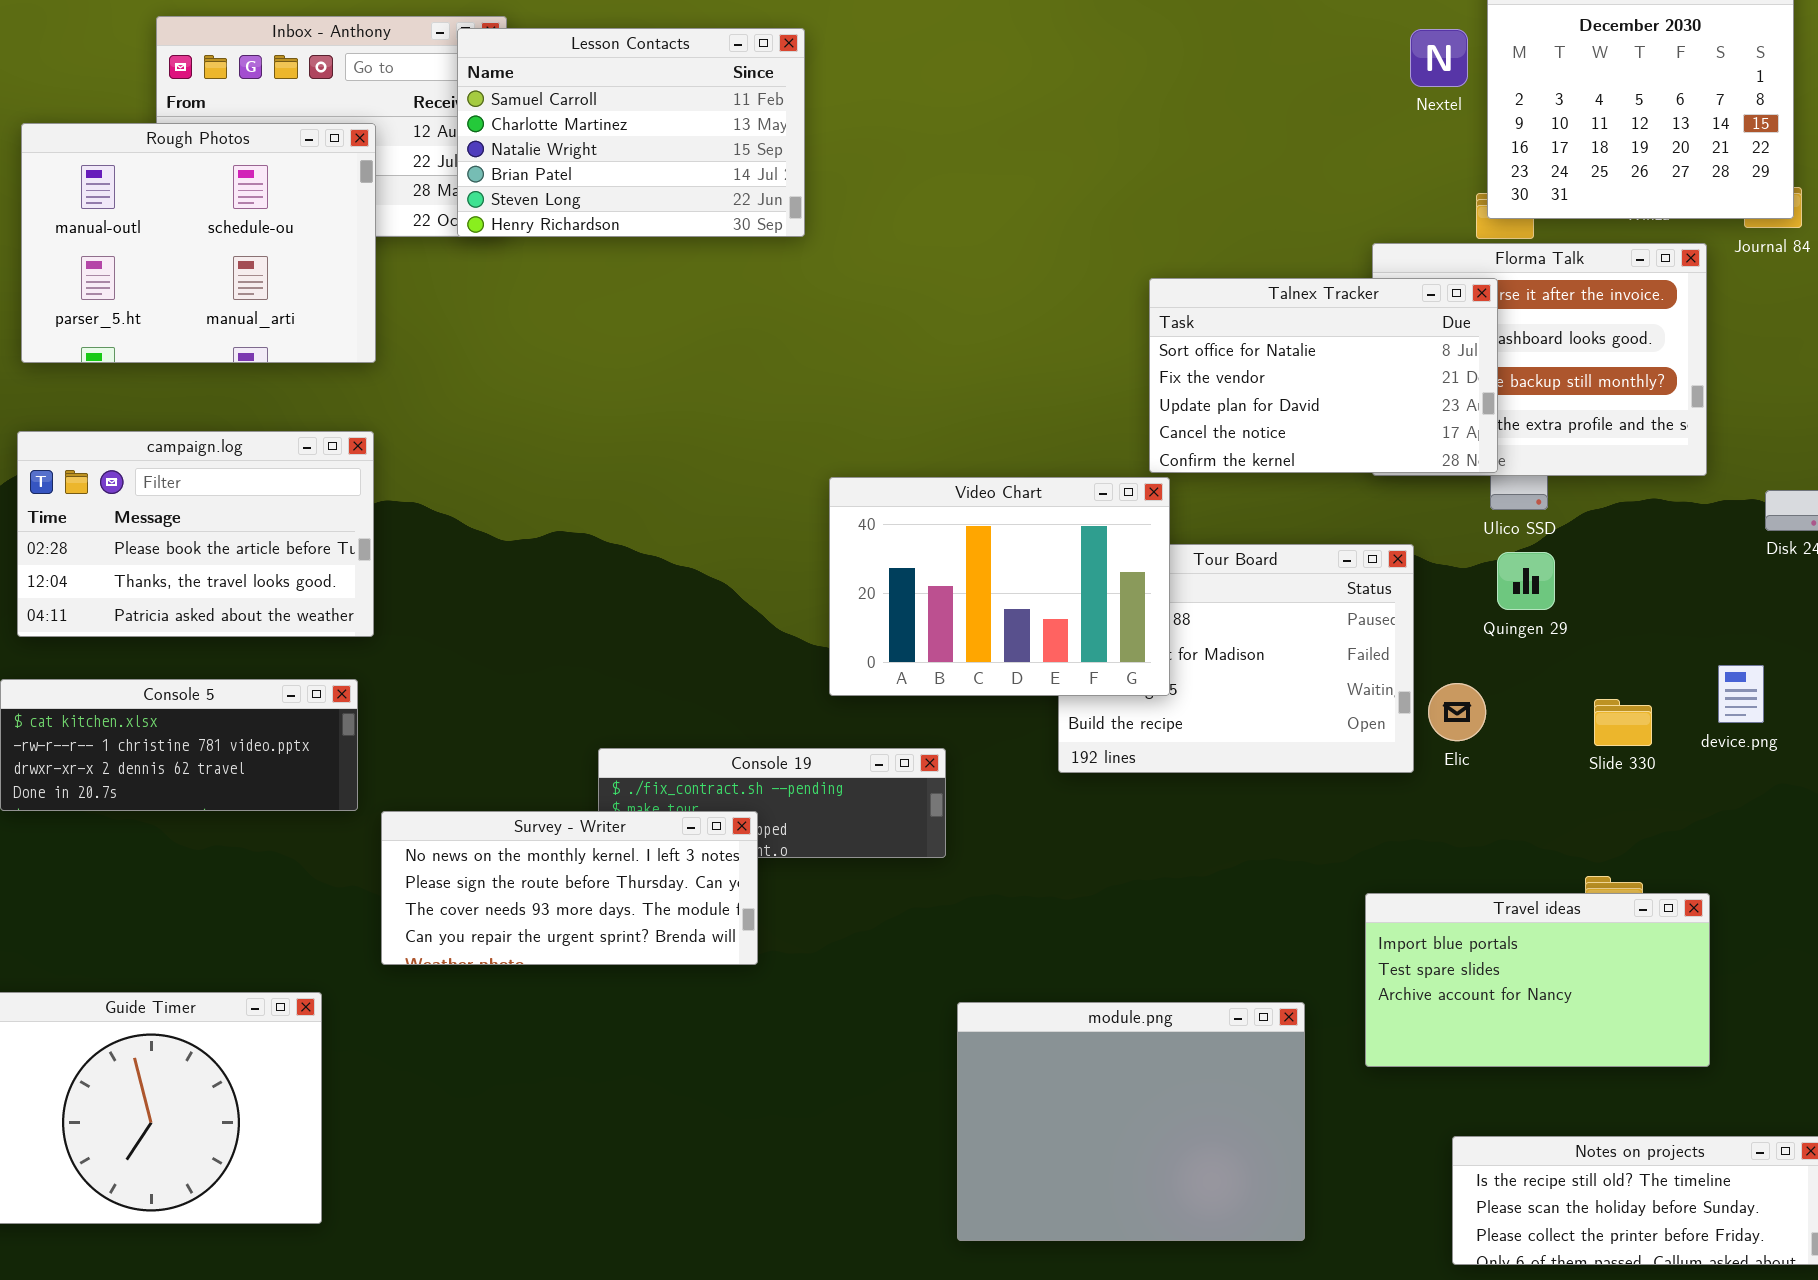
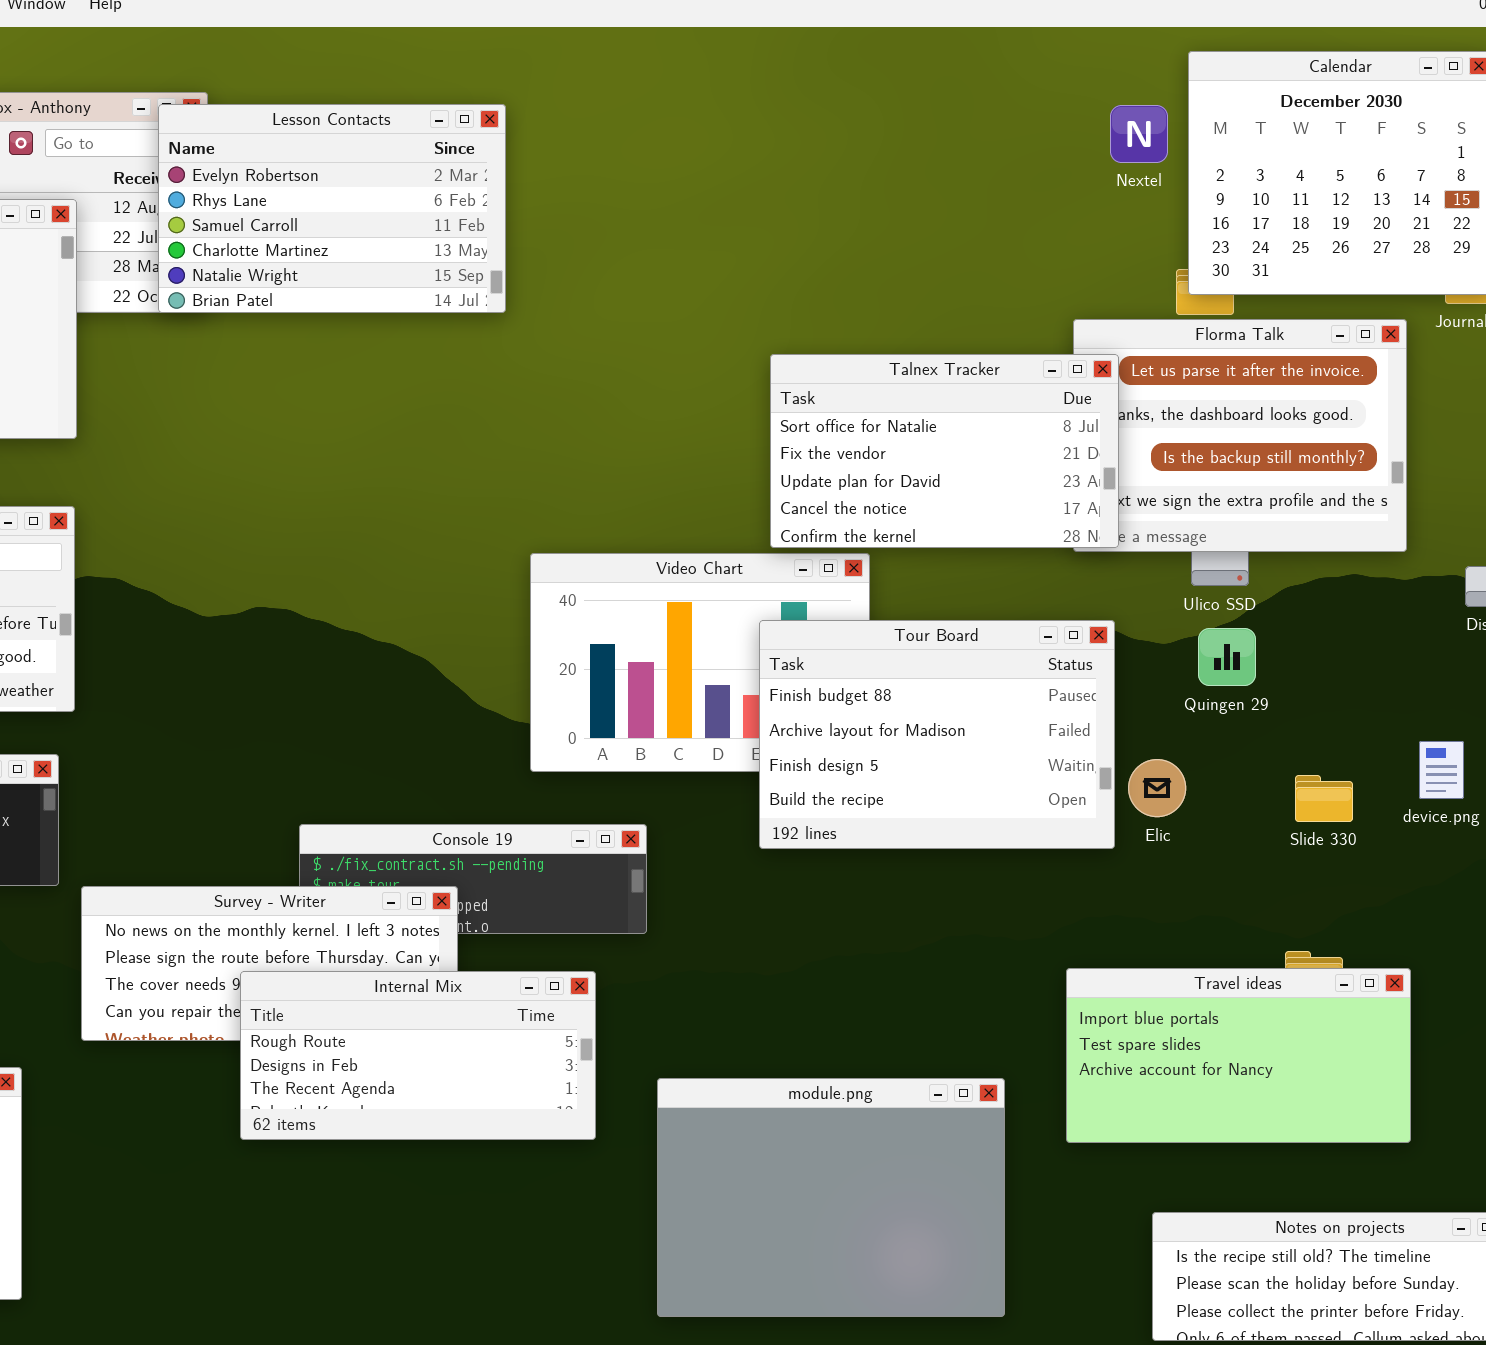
Lesson Contacts: [457,28,805,237] -> [158,104,506,313], scrolled up 2 rows
Talnex Tracker: [1149,278,1498,473] -> [770,354,1119,548], moved
Tour Board: [1058,544,1414,773] -> [759,620,1115,849], raised
Internal Mix: none -> [240,971,596,1140], opened

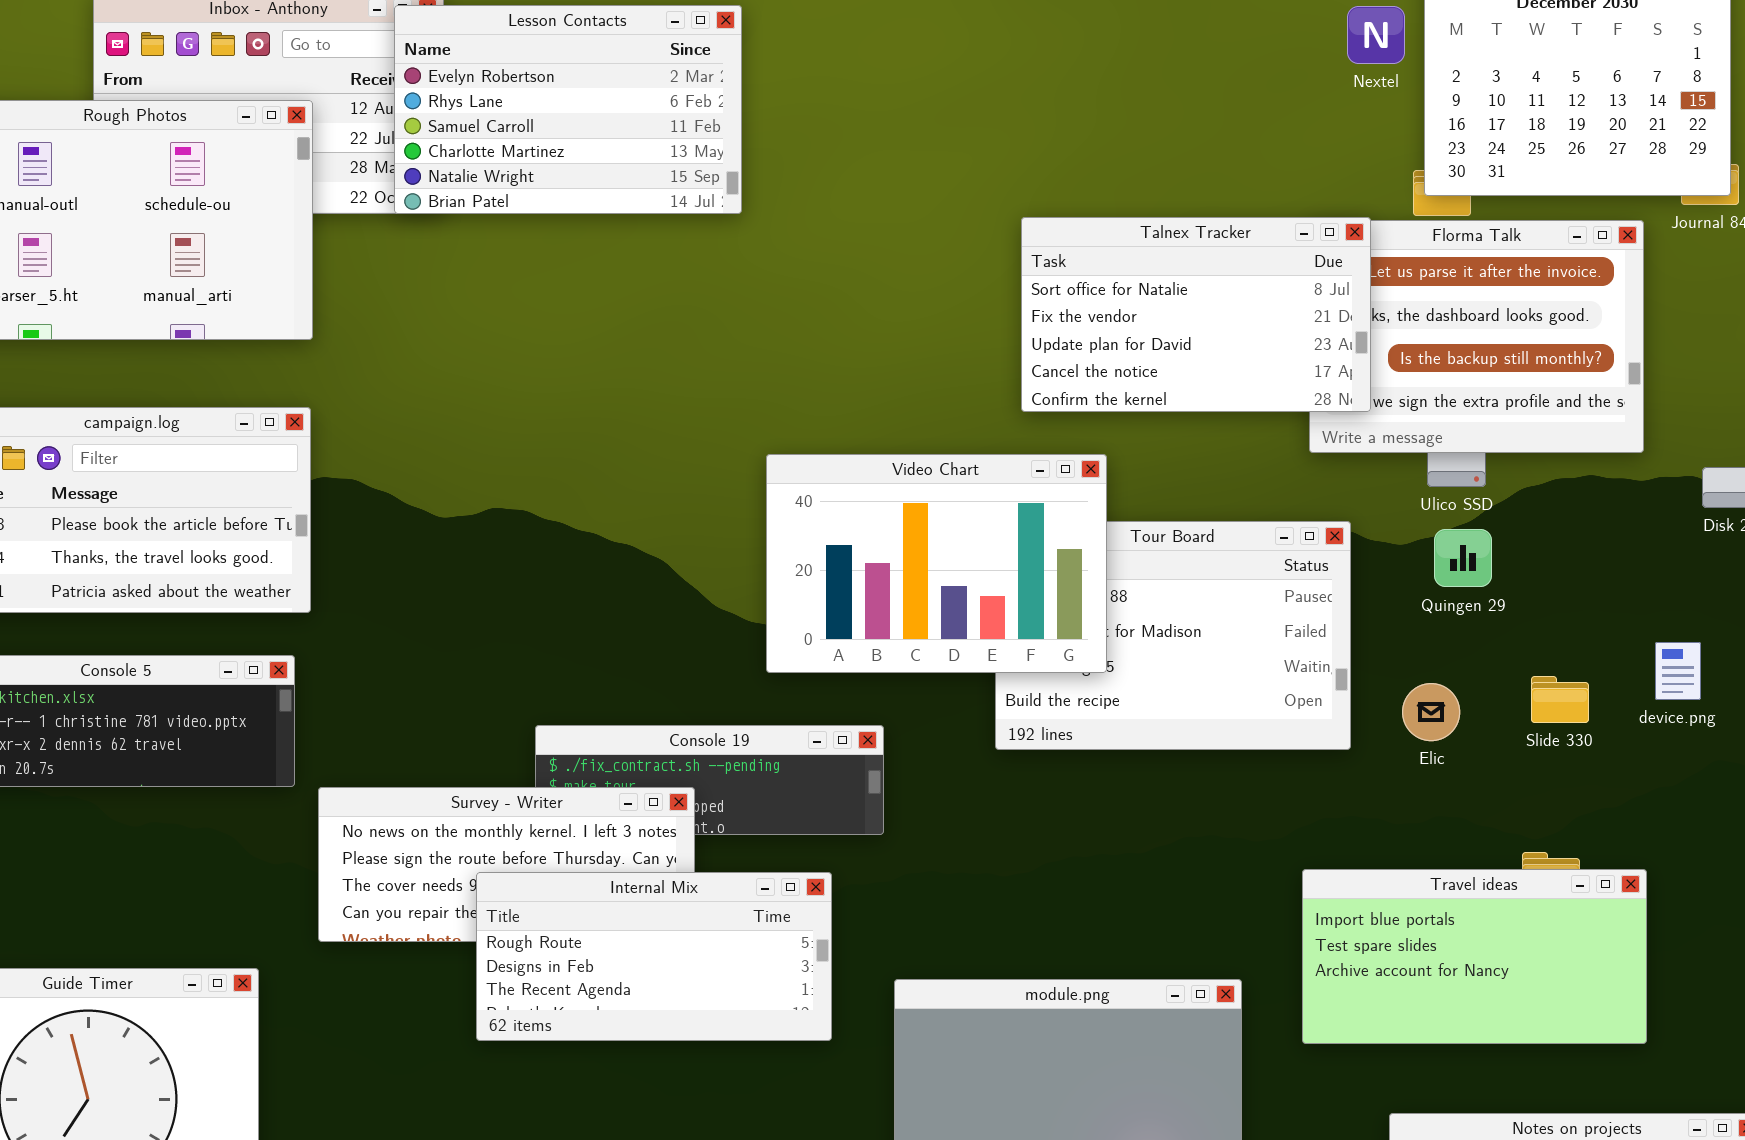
Talnex Tracker: [770,354,1119,548] -> [1021,217,1371,412], moved
Video Chart: [530,553,870,772] -> [766,454,1107,673], raised
Elic: [1128,759,1186,817] -> [1402,683,1460,741], moved

